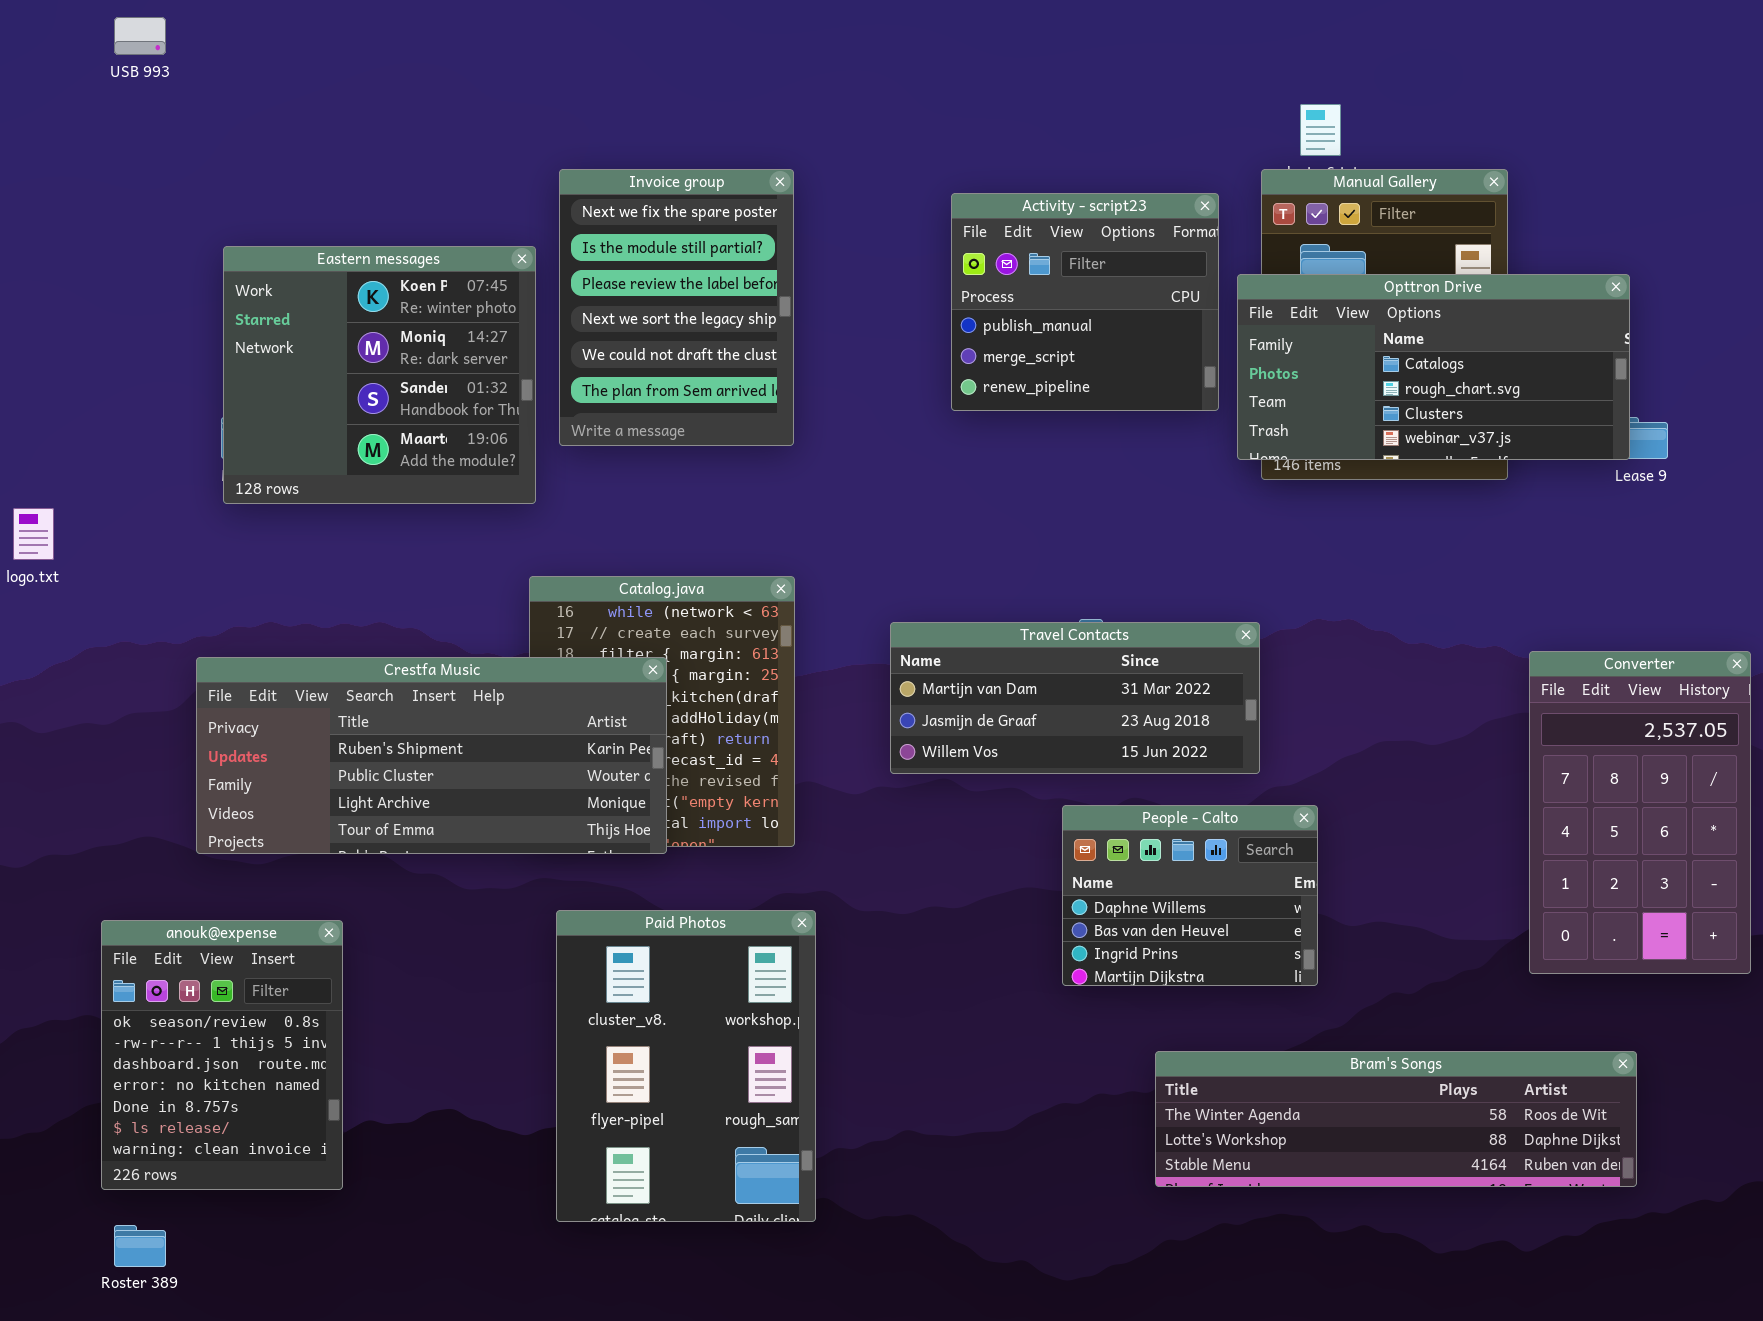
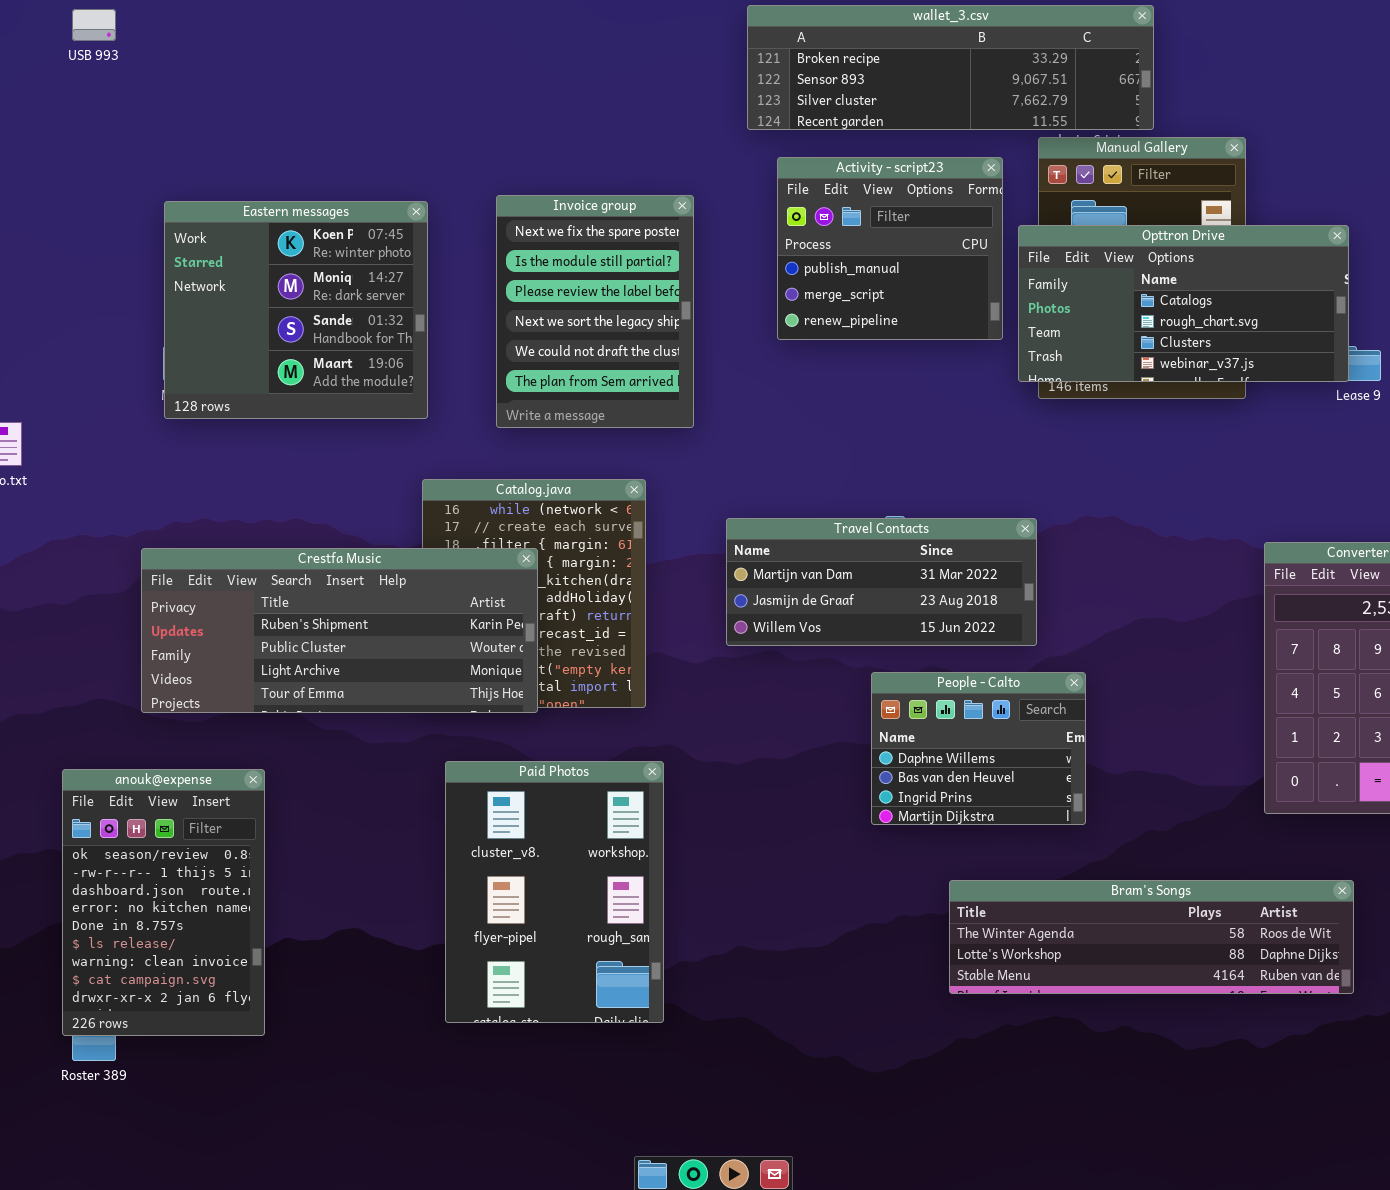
wallet_3.csv: none -> [747,5,1154,130], opened
Invoice group: [559,169,794,446] -> [496,195,694,428], moved
anouk@expense: [101,920,343,1190] -> [62,769,265,1036], resized

